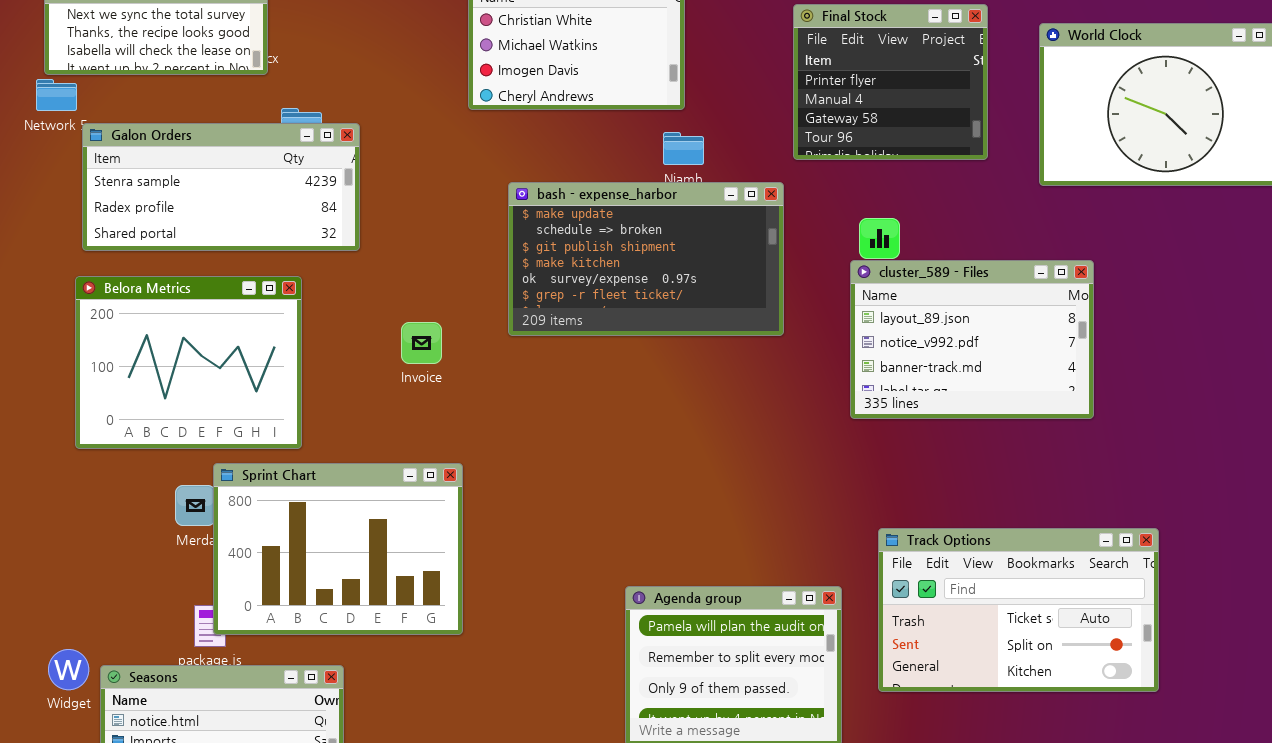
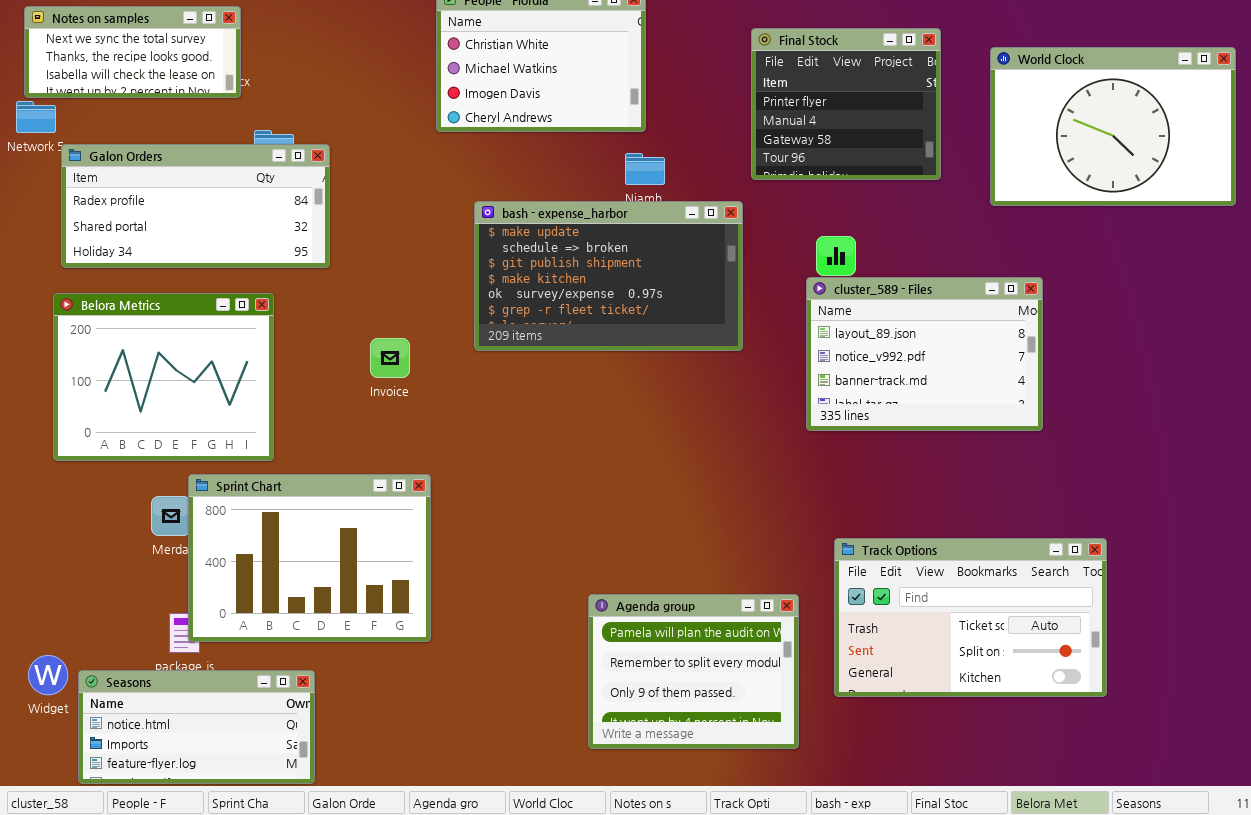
Galon Orders: [82,123,360,251] -> [61,144,330,268], scrolled down 1 row

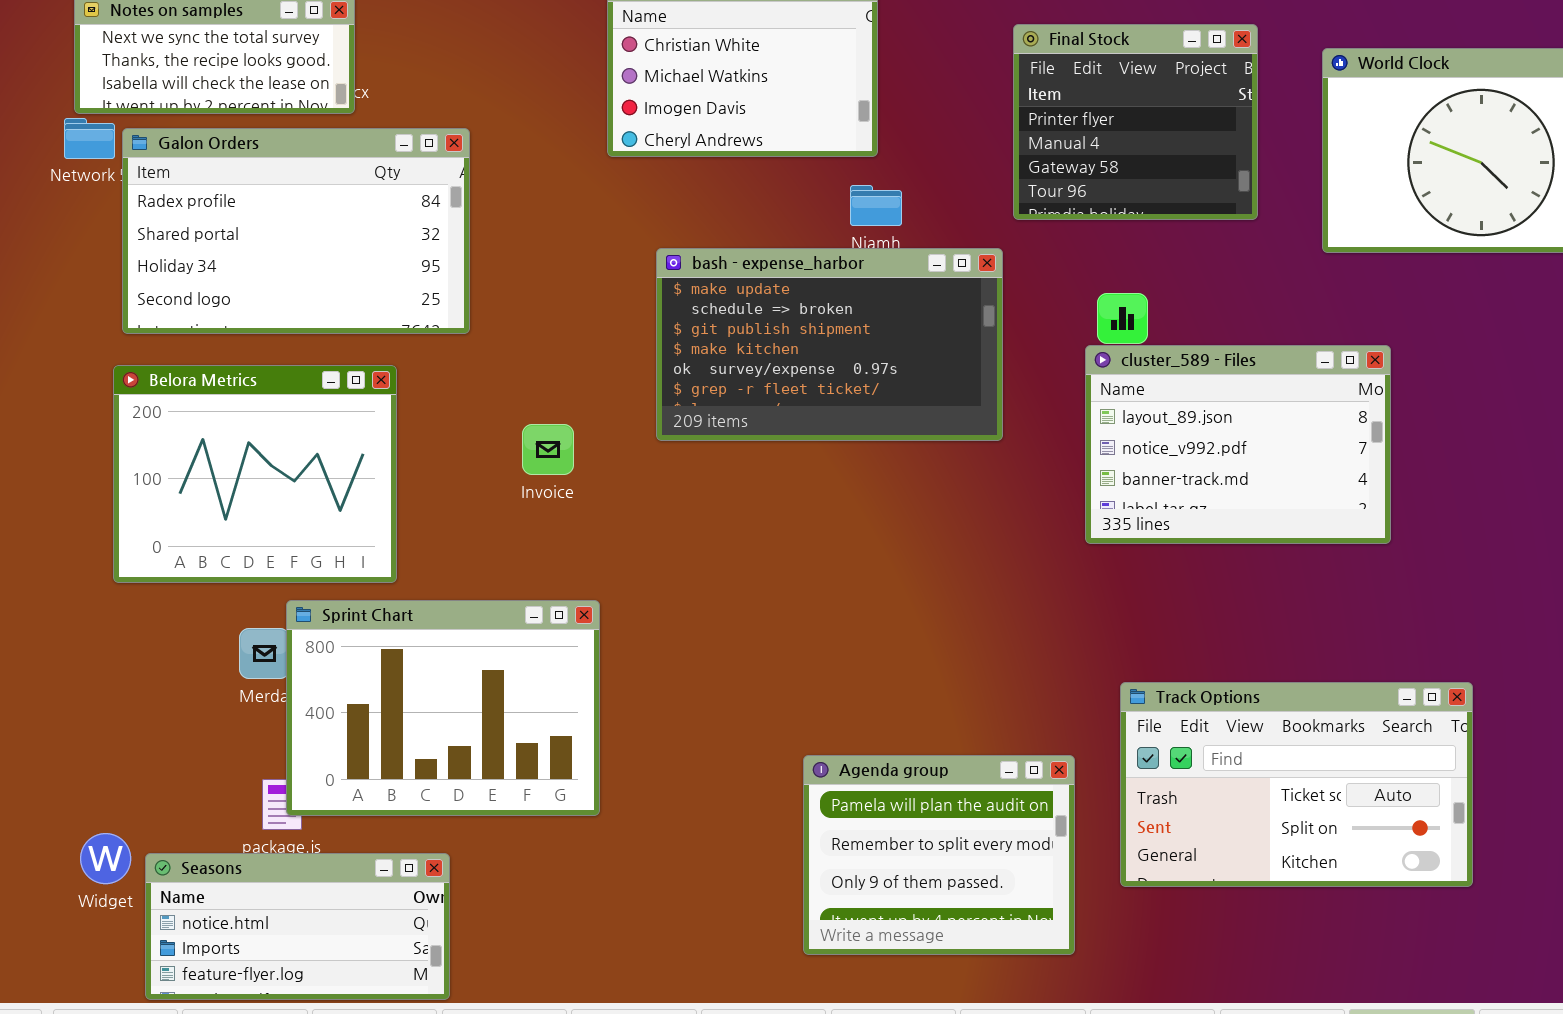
Galon Orders: [61,144,330,268] -> [122,128,470,334], resized

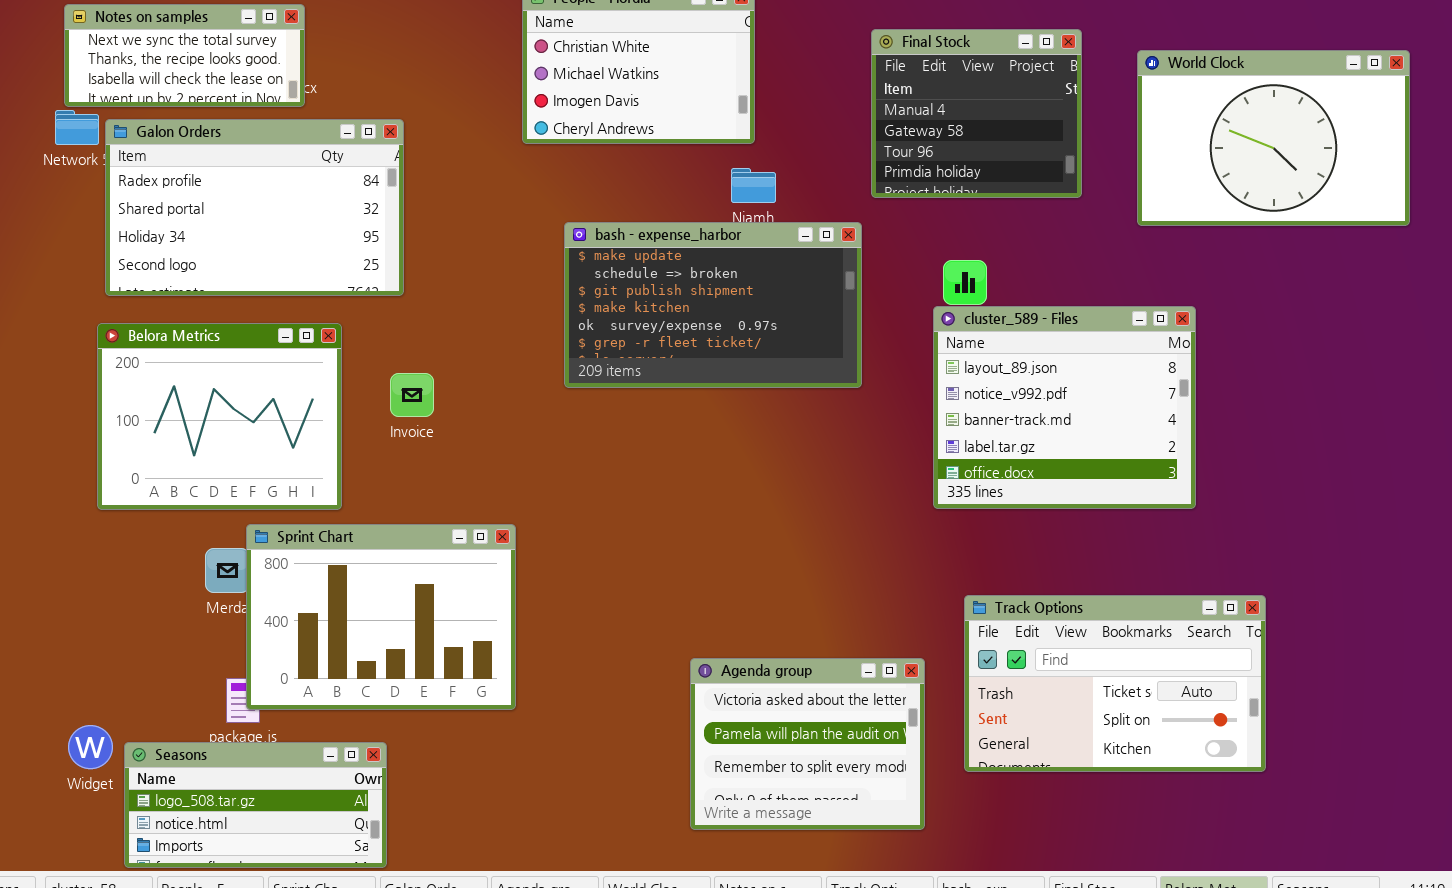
Final Stock: [1013,24,1258,220] -> [871,29,1082,198], scrolled down 1 row
cluster_589 - Files: [1085,345,1391,544] -> [933,306,1196,509], resized
Invoice: [522,424,574,475] -> [390,373,434,417], moved
Agenda group: [803,755,1075,955] -> [690,658,925,830], scrolled up 1 row
Seasons: [145,853,450,1000] -> [124,742,387,868], scrolled up 1 row

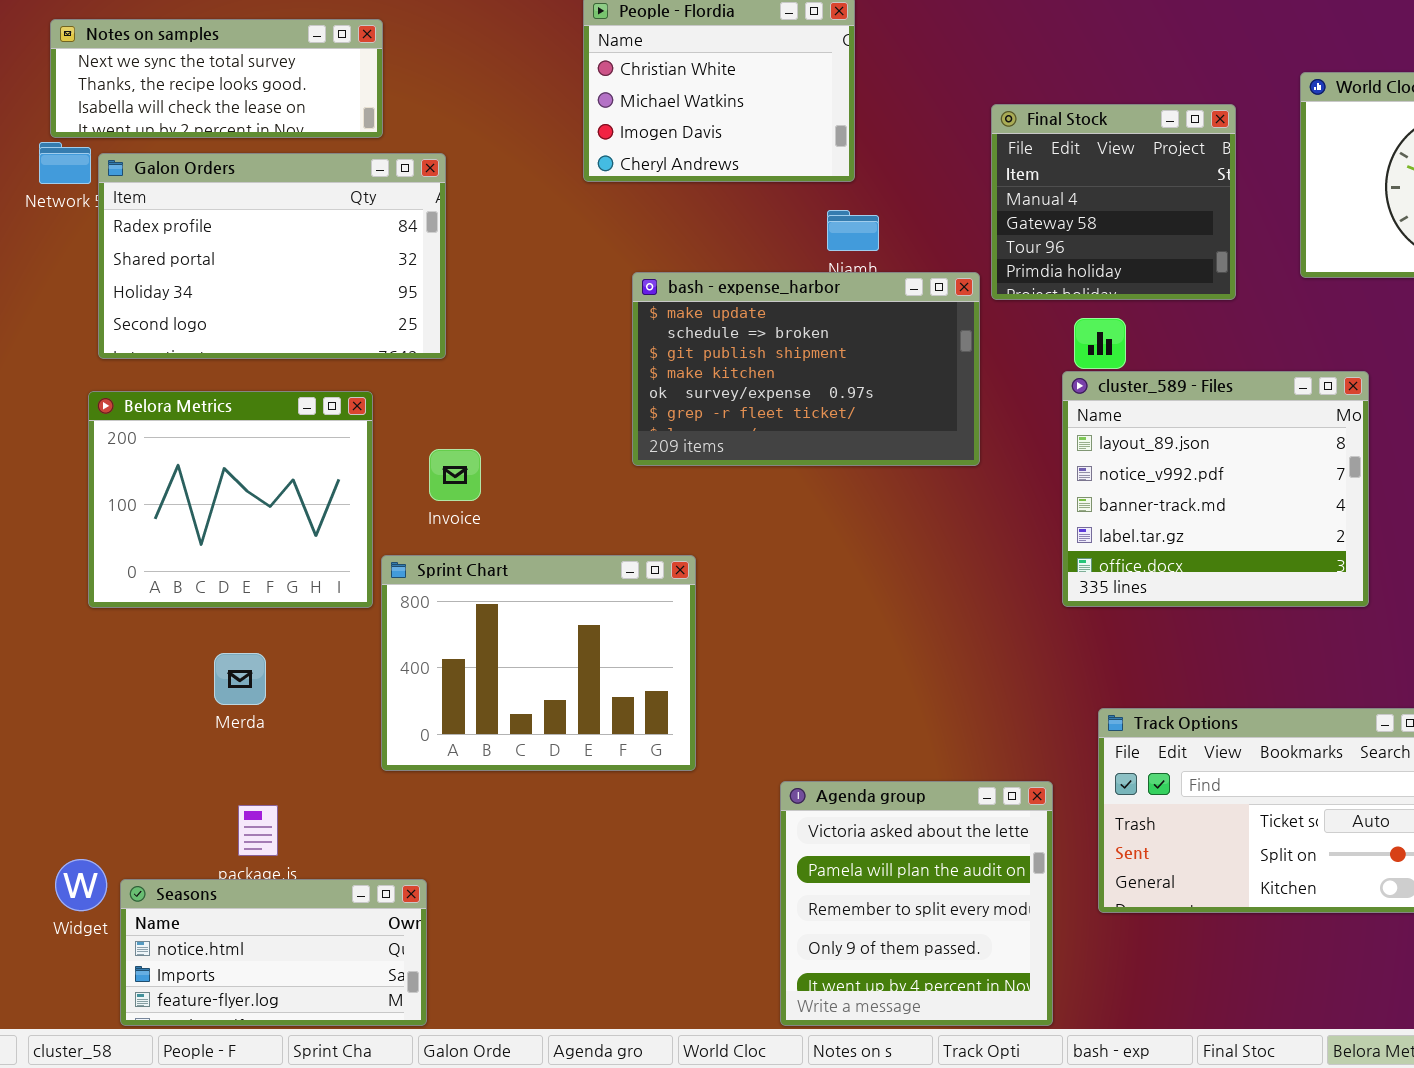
Notes on samples: [64,4,305,107] -> [50,19,383,138], resized
Final Stock: [871,29,1082,198] -> [991,104,1236,300], moved
Sprint Chart: [246,524,516,710] -> [381,555,696,771], moved
Agenda group: [690,658,925,830] -> [780,781,1053,1026], resized
Seasons: [124,742,387,868] -> [120,879,427,1026], scrolled down 1 row

